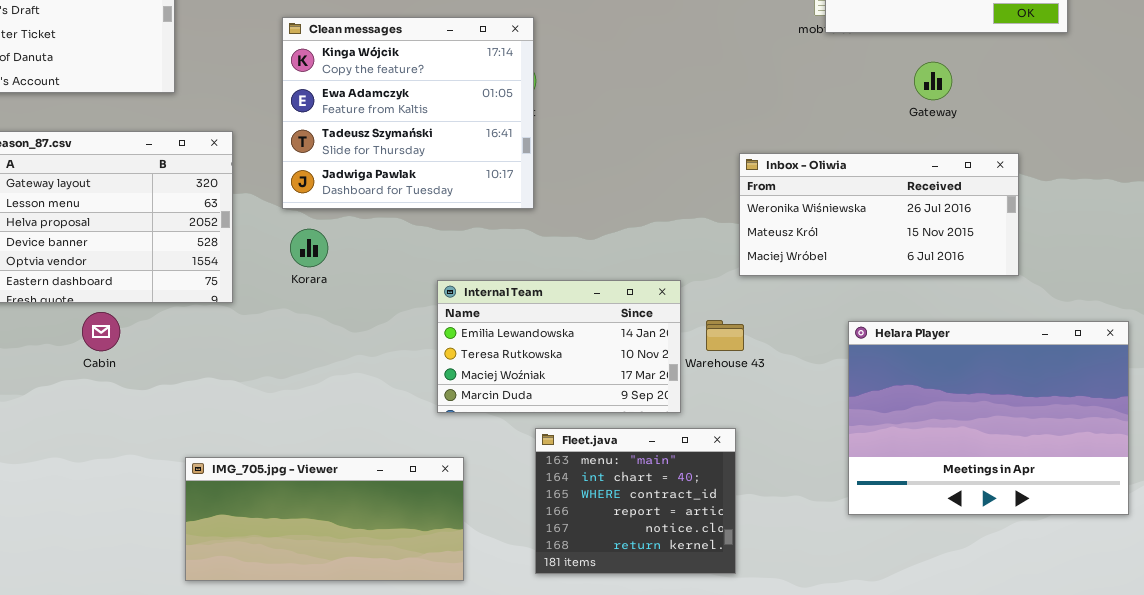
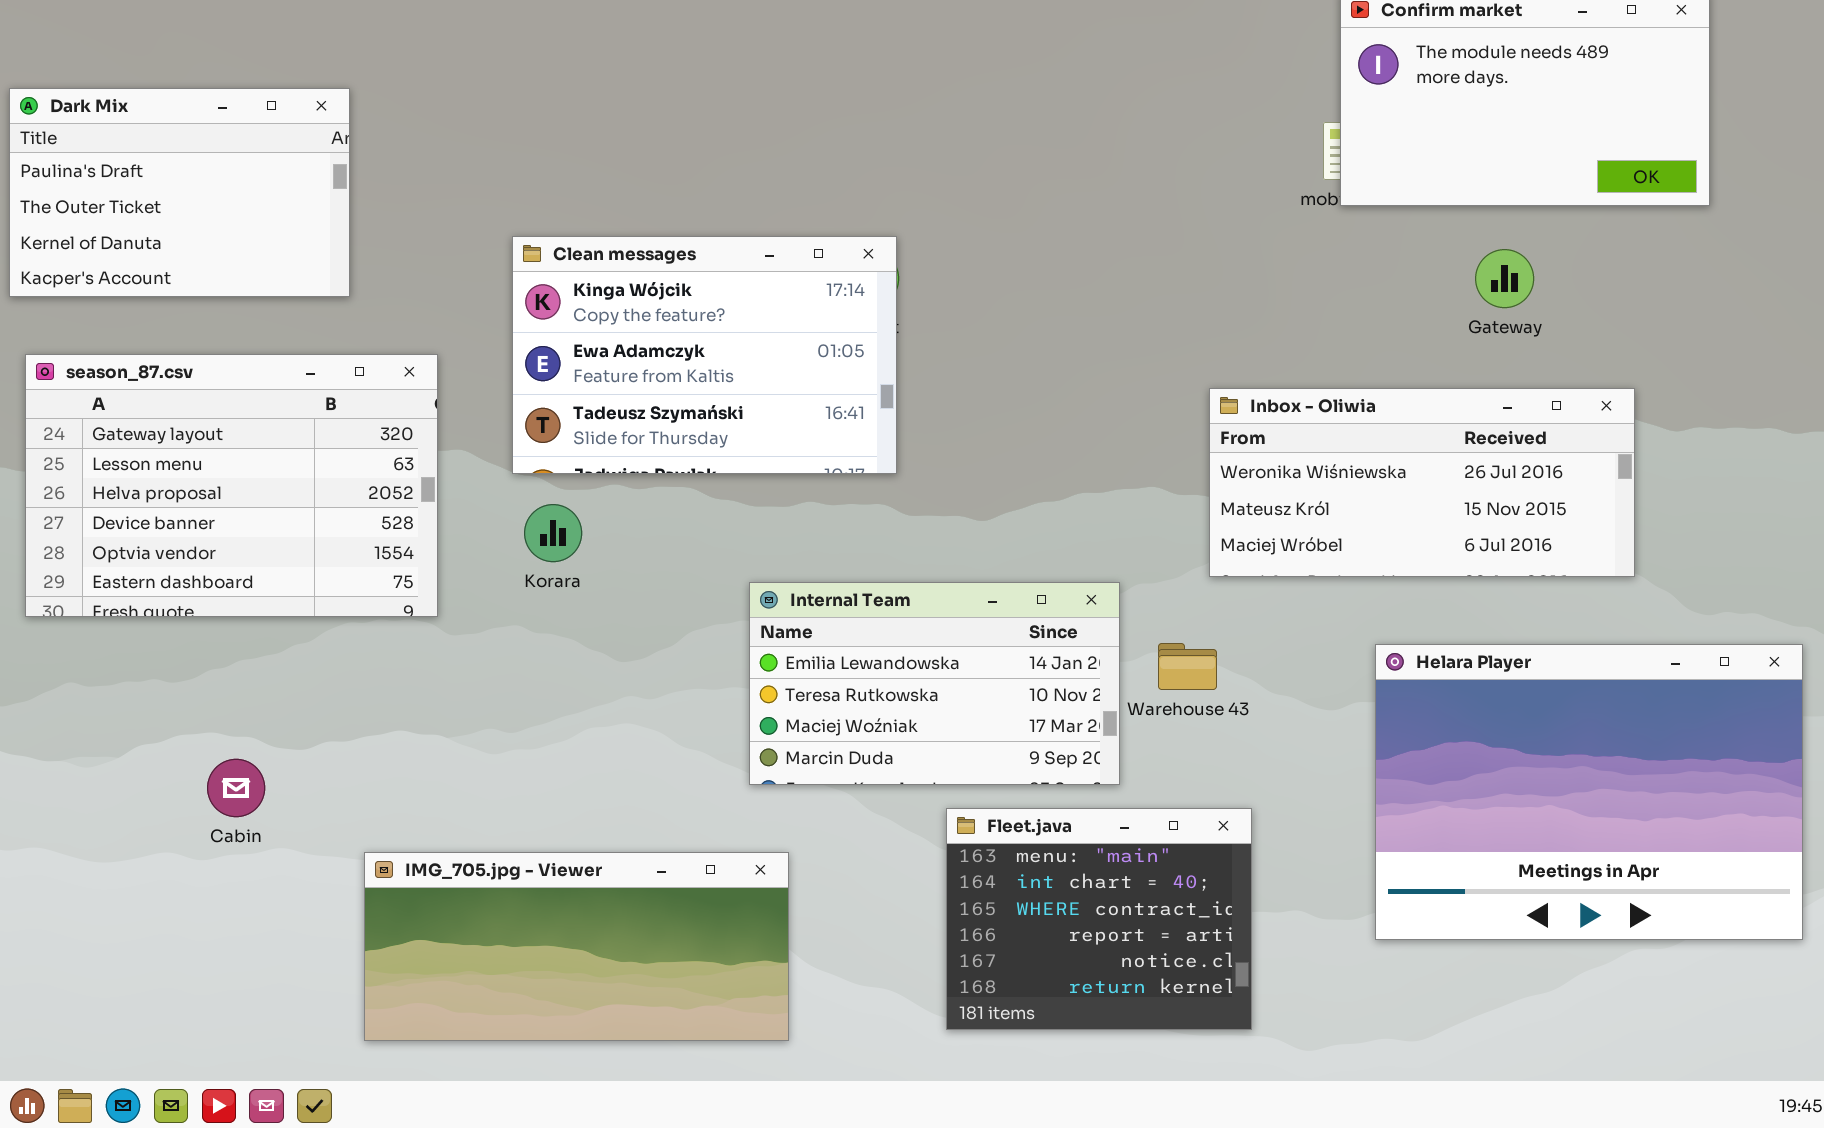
Clean messages: [282,17,534,209] -> [512,236,897,474], resized
Cabin: [82,312,120,351] -> [207,759,265,817], moved
Fleet.java: [535,428,736,574] -> [946,808,1252,1030], moved

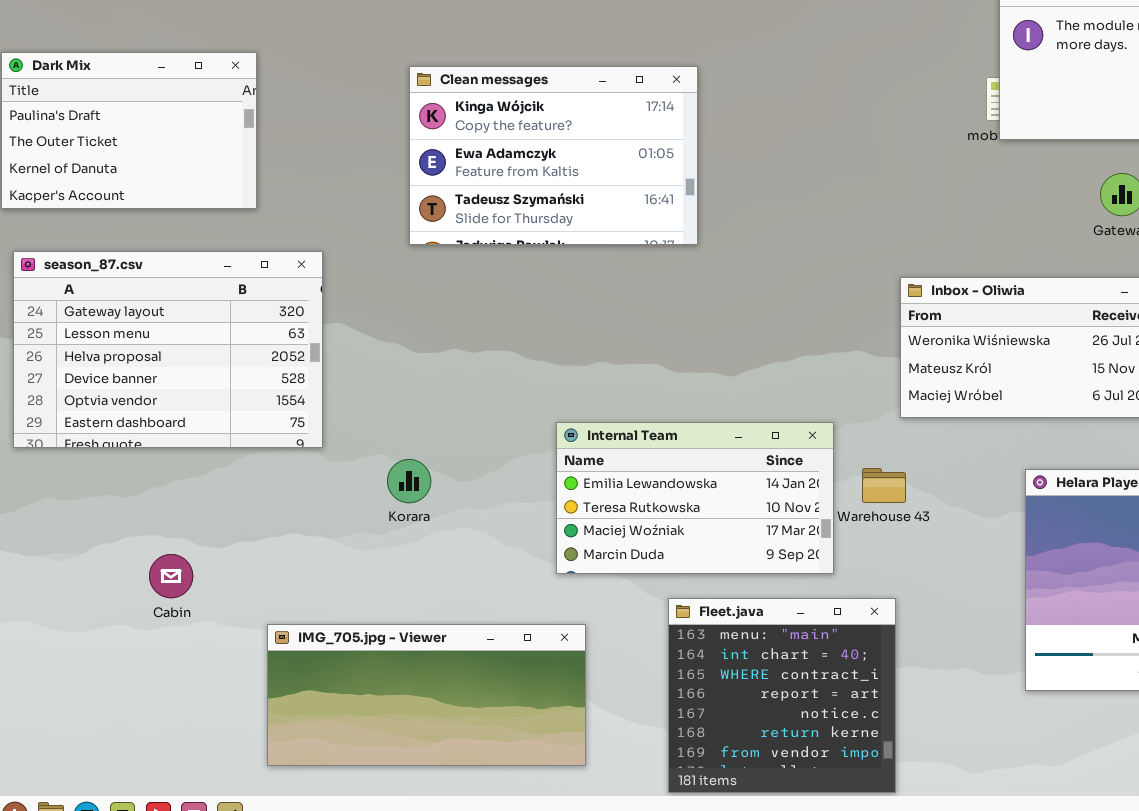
Clean messages: [512,236,897,474] -> [409,66,698,245], moved
Korara: [524,504,582,562] -> [387,459,431,503], moved
Fleet.java: [946,808,1252,1030] -> [668,598,896,793], moved, resized

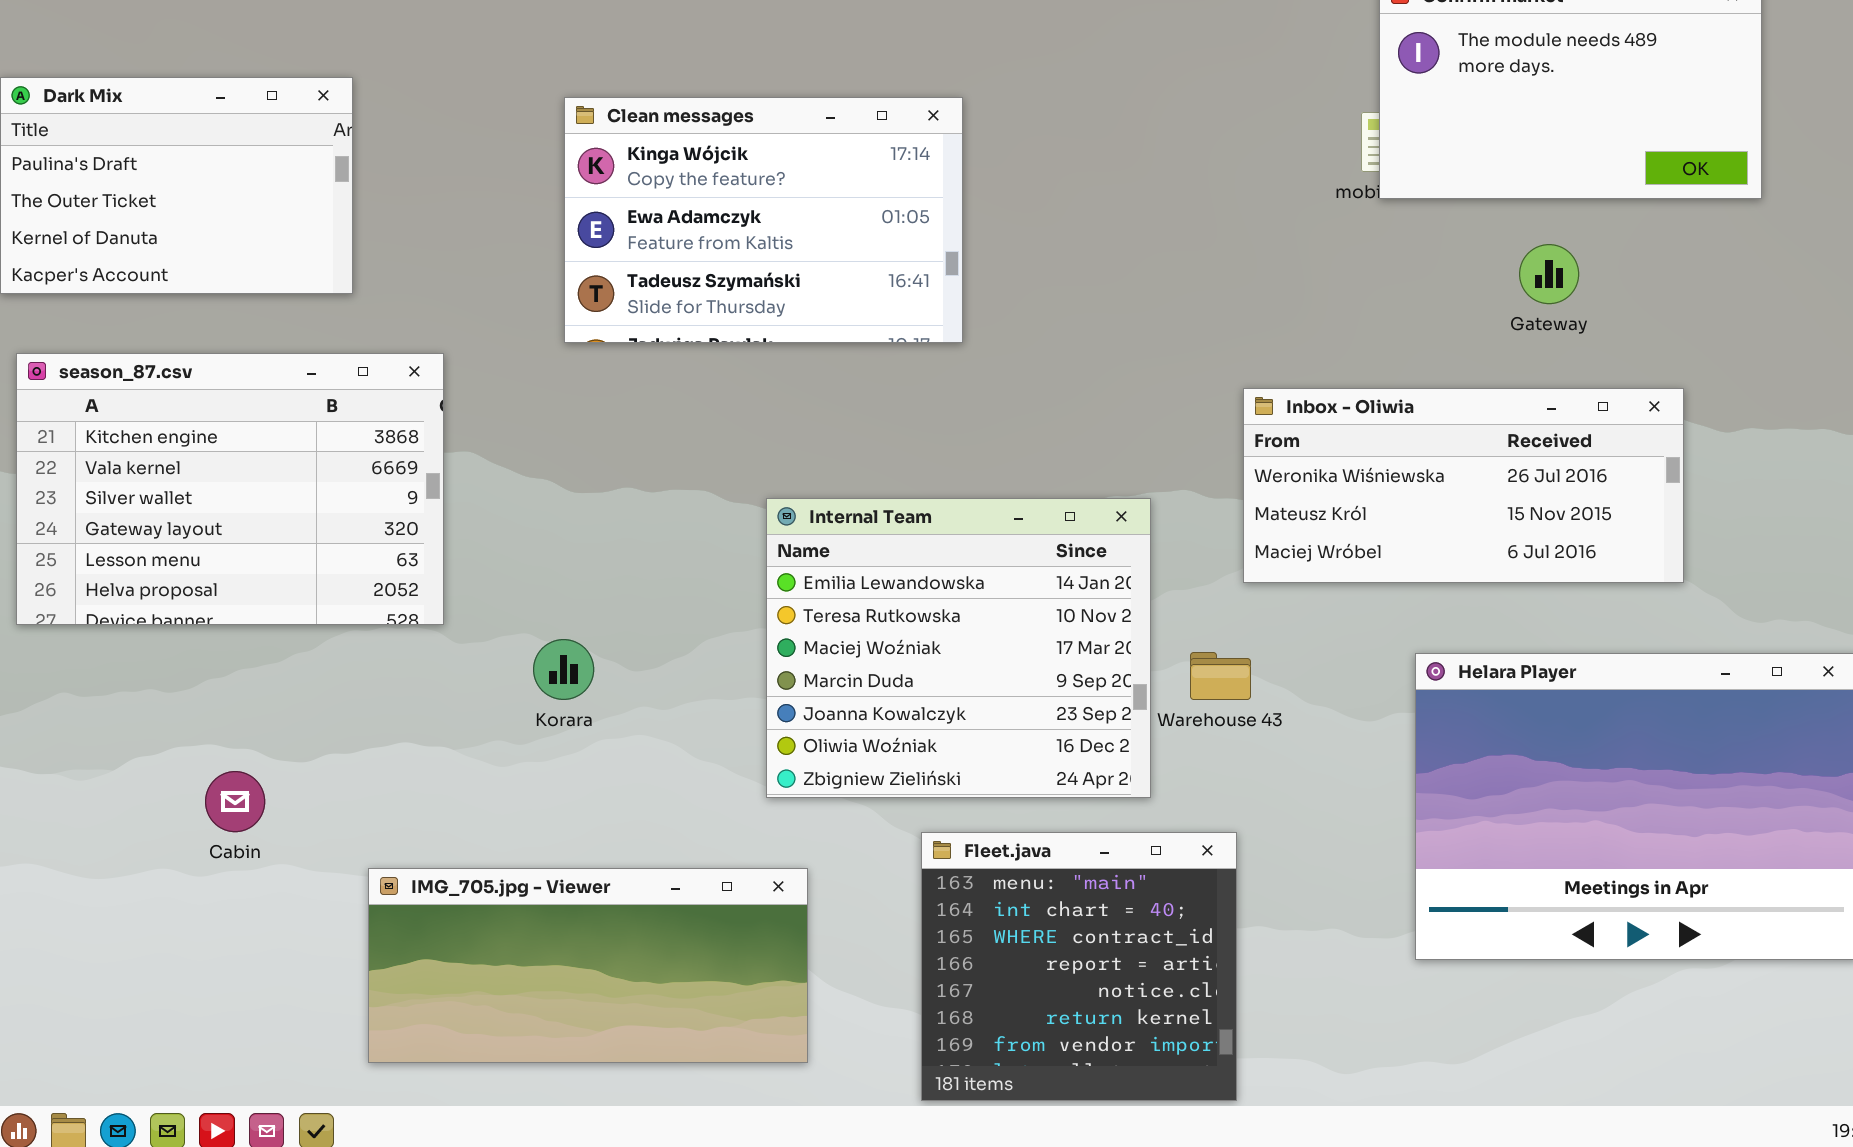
season_87.csv: [13,251,323,448] -> [16,353,444,625], scrolled up 3 rows
Internal Team: [556,422,834,574] -> [766,498,1151,798], resized

